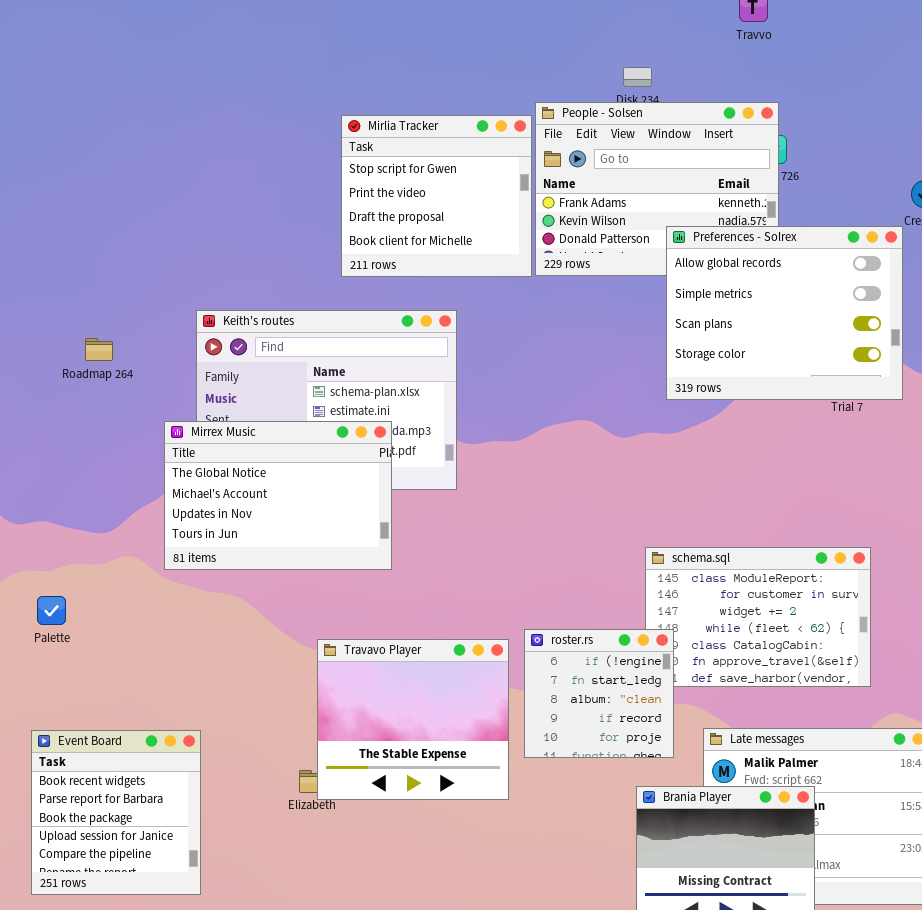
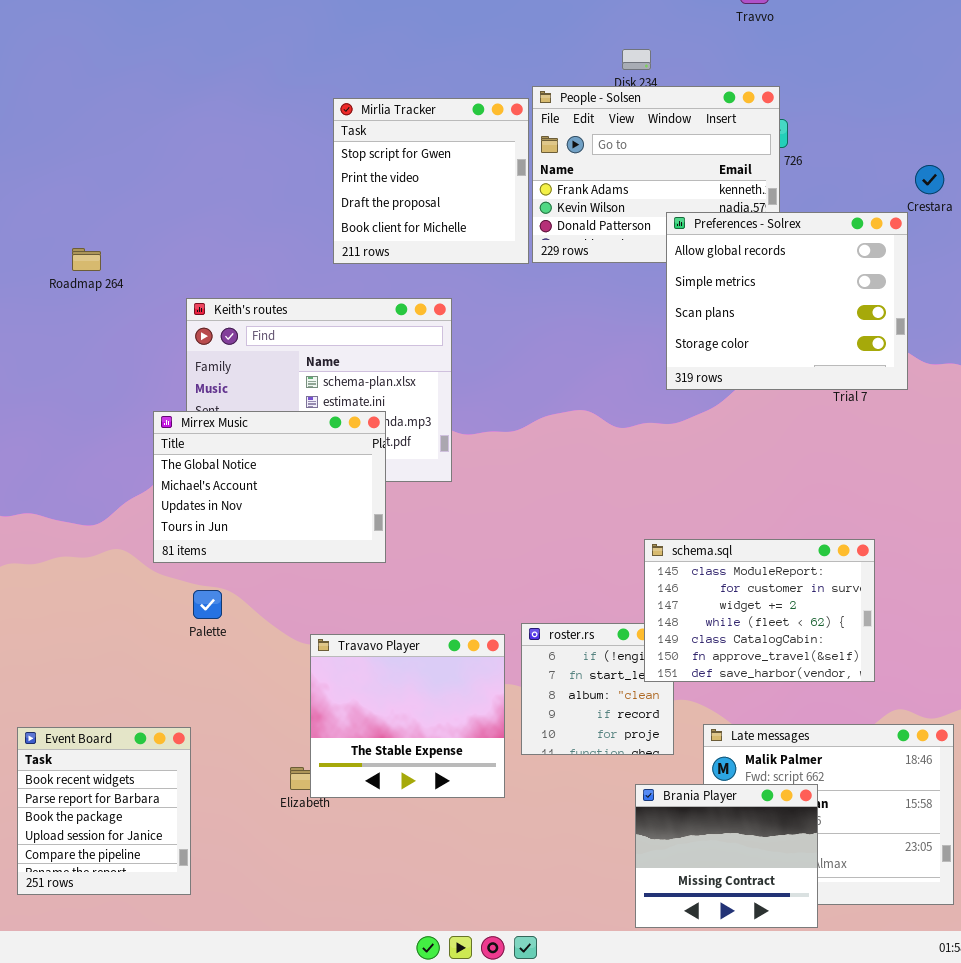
Roadmap 264: [85,338,113,361] -> [72,248,101,271], moved
schema.sql: [645,547,871,687] -> [644,539,875,682], raised
Palette: [37,596,66,625] -> [193,590,222,619], moved

